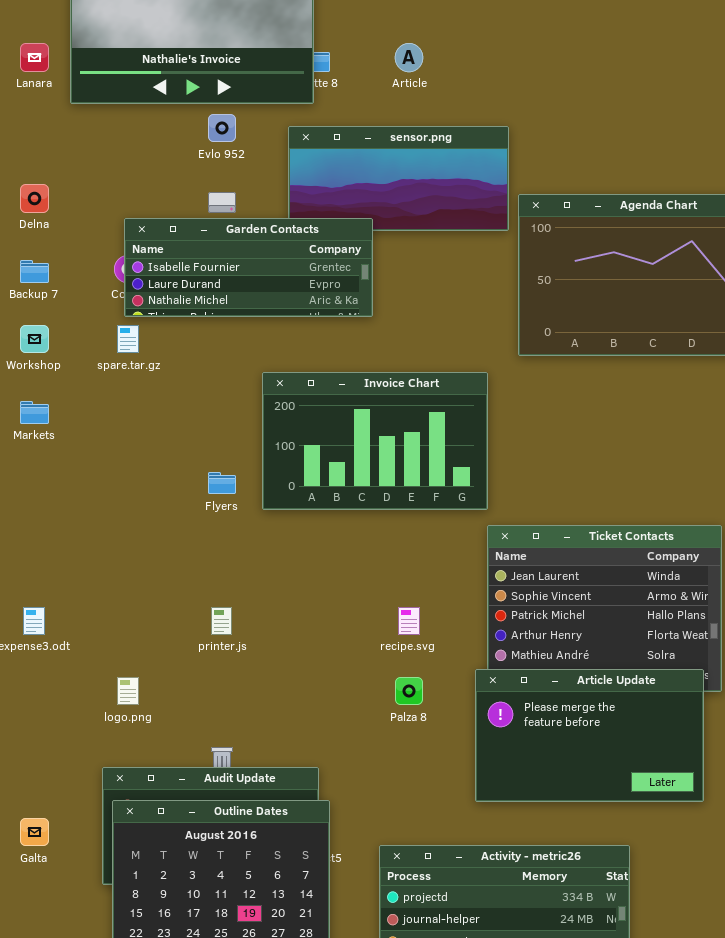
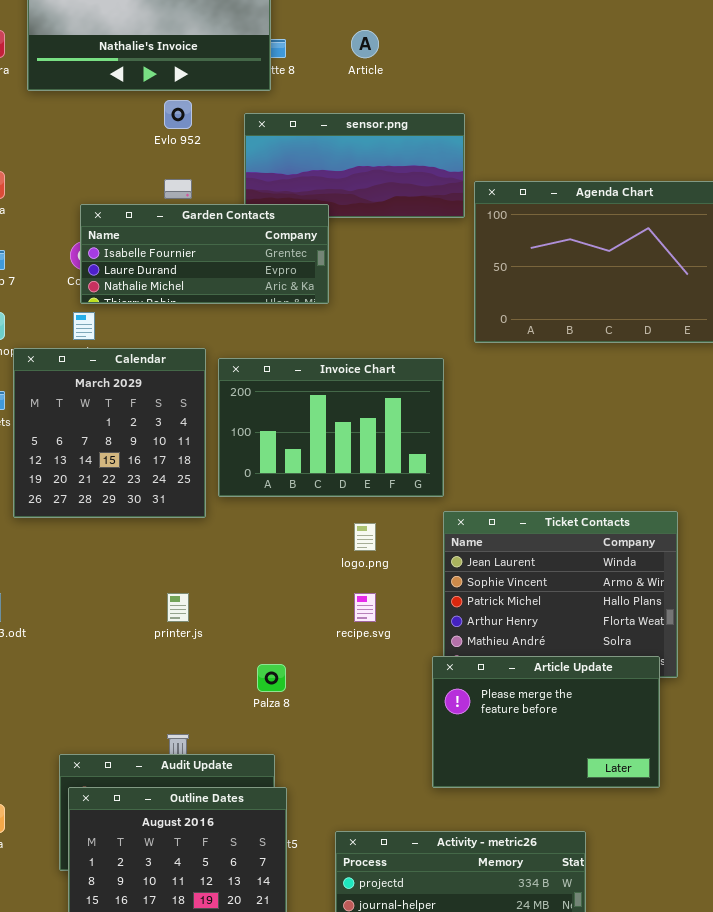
Calendar: none -> [13,348,206,518], opened
logo.png: [117,677,139,705] -> [354,523,376,551], moved
Palza 8: [395,677,423,705] -> [257,664,286,692], moved

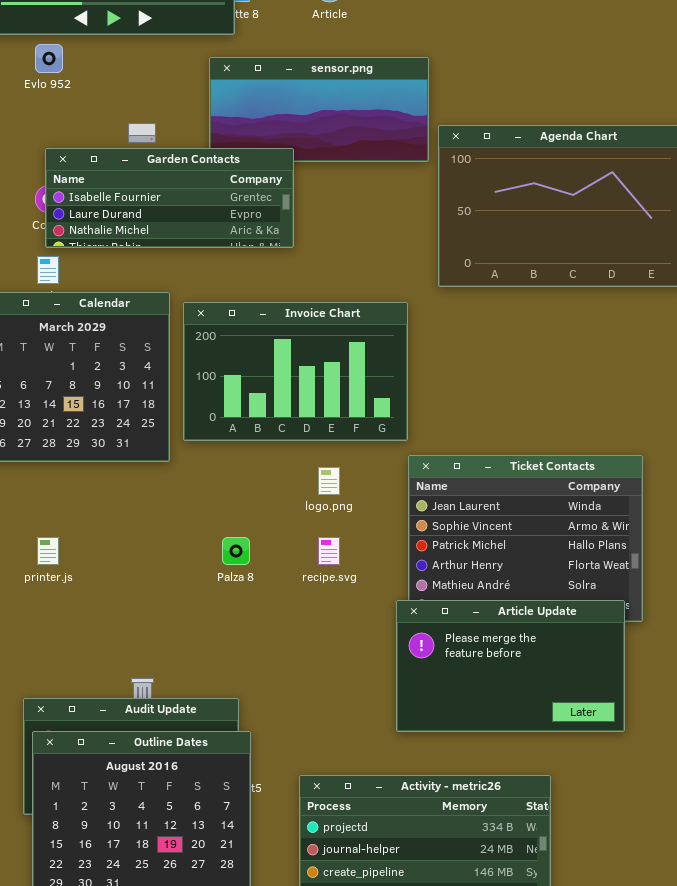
Evlo 952: [164,100,192,129] -> [35,44,63,73], moved
printer.js: [167,593,189,622] -> [37,537,59,565], moved
Palza 8: [257,664,286,692] -> [222,537,250,565], moved

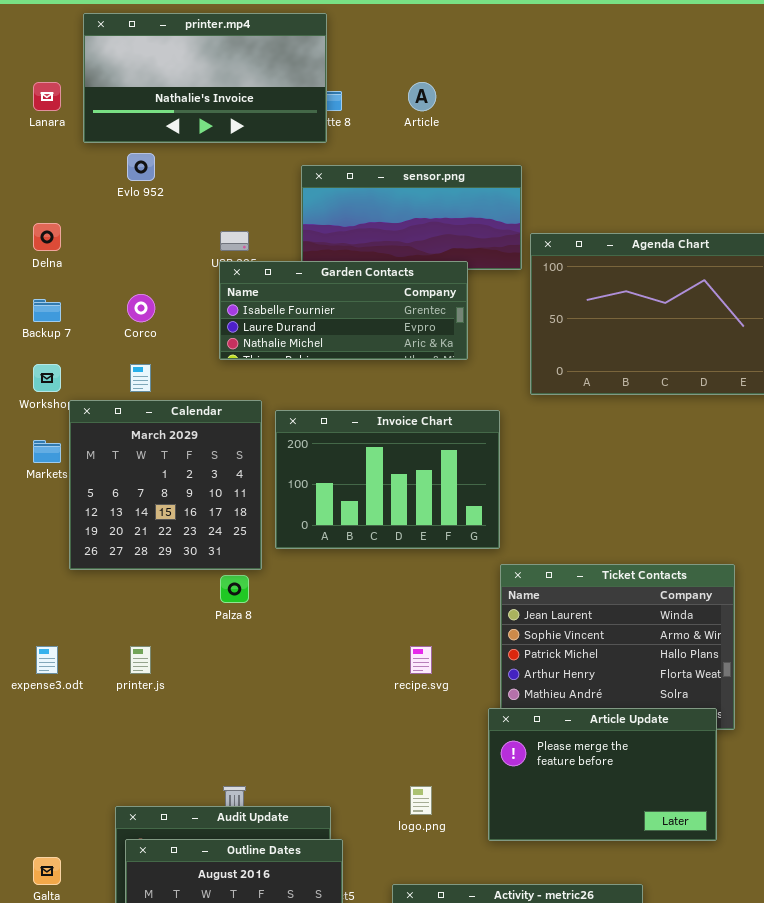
Garden Contacts: [45,148,294,248] -> [219,261,468,360], moved
logo.png: [318,467,340,495] -> [410,786,432,815], moved
Palza 8: [222,537,250,565] -> [220,575,249,603], moved

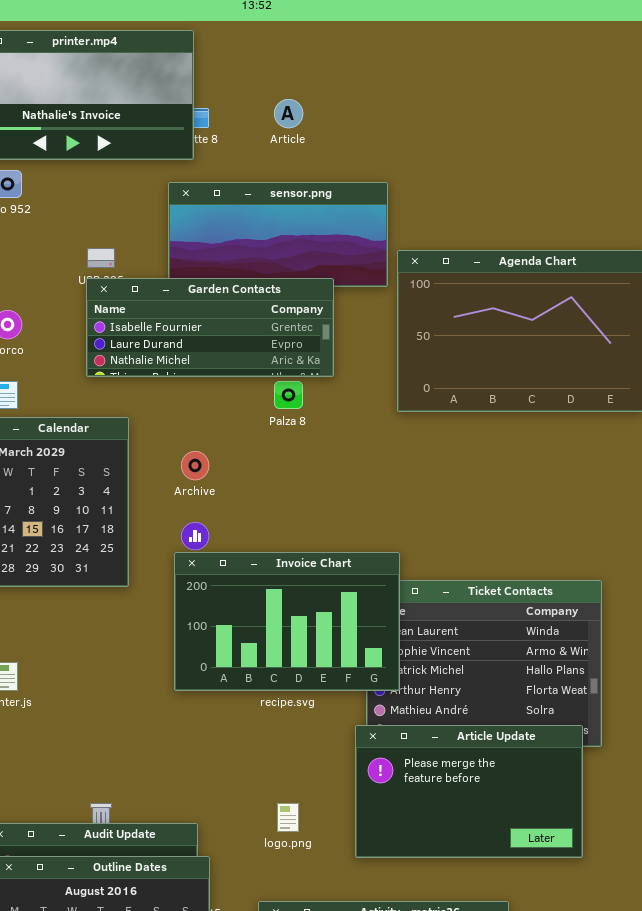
Invoice Chart: [275,410,500,549] -> [174,552,400,691], moved
Palza 8: [220,575,249,603] -> [274,381,303,409], moved

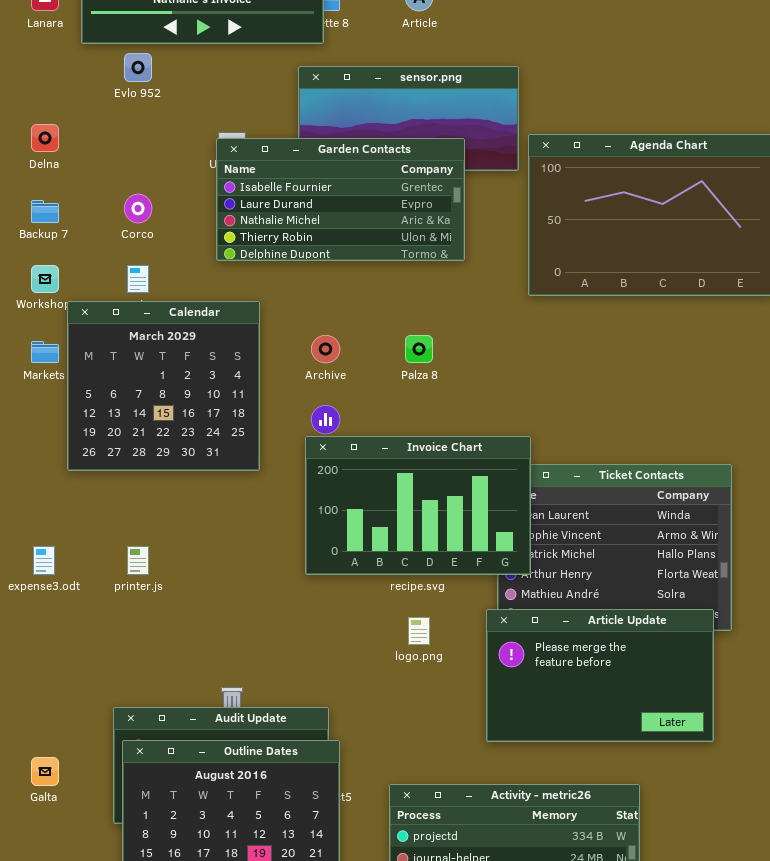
Garden Contacts: [86,278,334,377] -> [216,138,465,261], resized
Palza 8: [274,381,303,409] -> [405,335,433,363], moved
logo.png: [277,803,299,832] -> [408,617,430,645], moved

